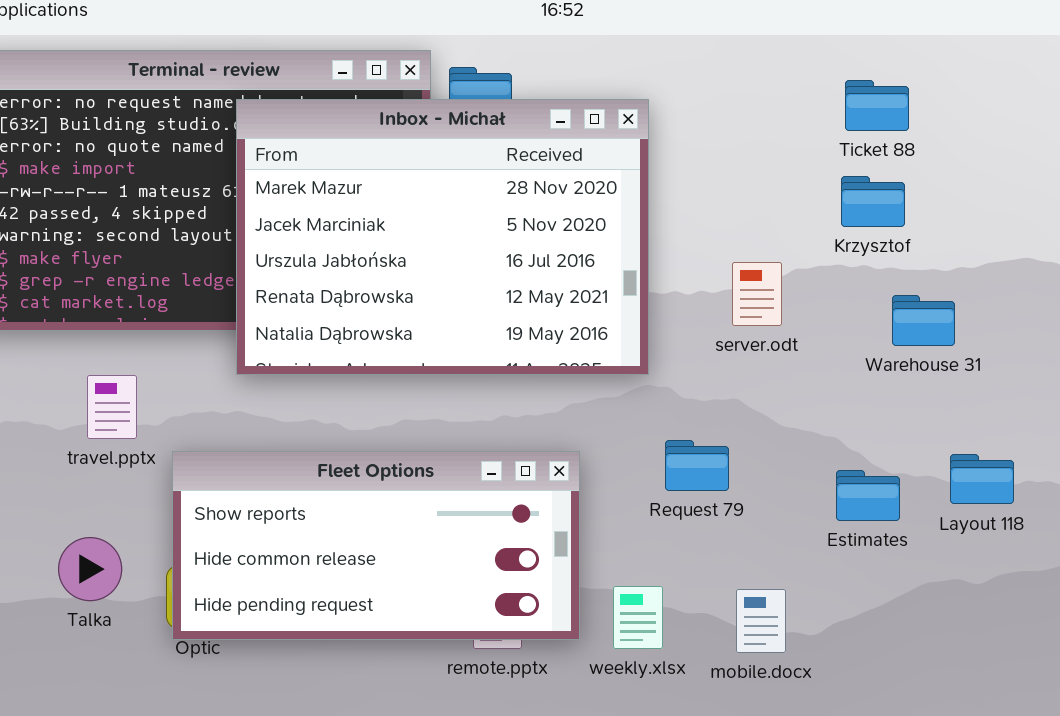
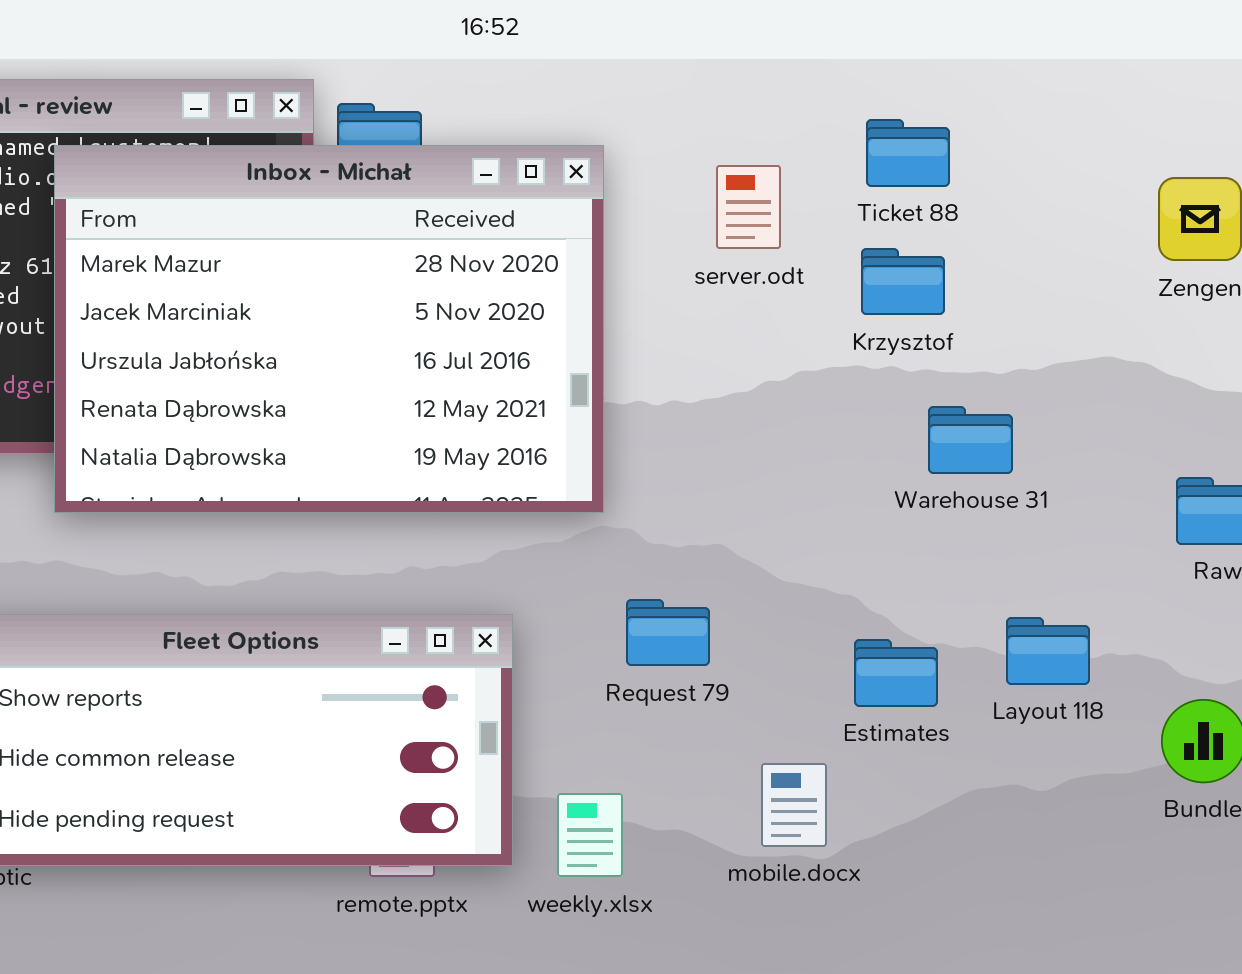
server.odt: [732,262,782,326] -> [716,165,781,249], moved
mobile.docx: [736,589,786,653] -> [761,763,827,847], moved

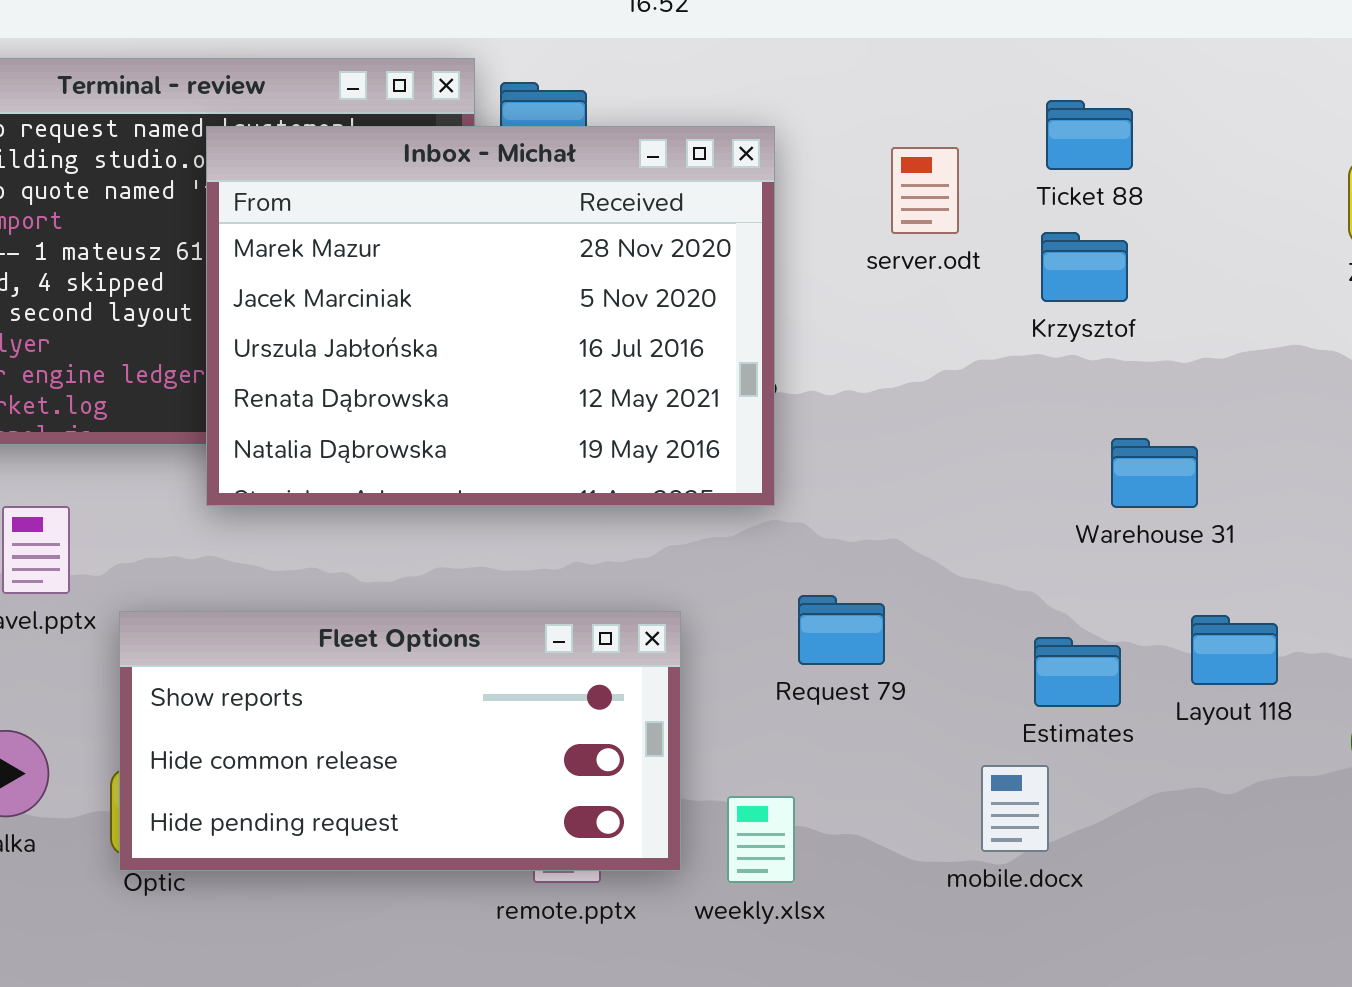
Warehouse 31: [928,406,1013,474] -> [1111,438,1198,508], moved
mobile.docx: [761,763,827,847] -> [981,765,1049,852], moved

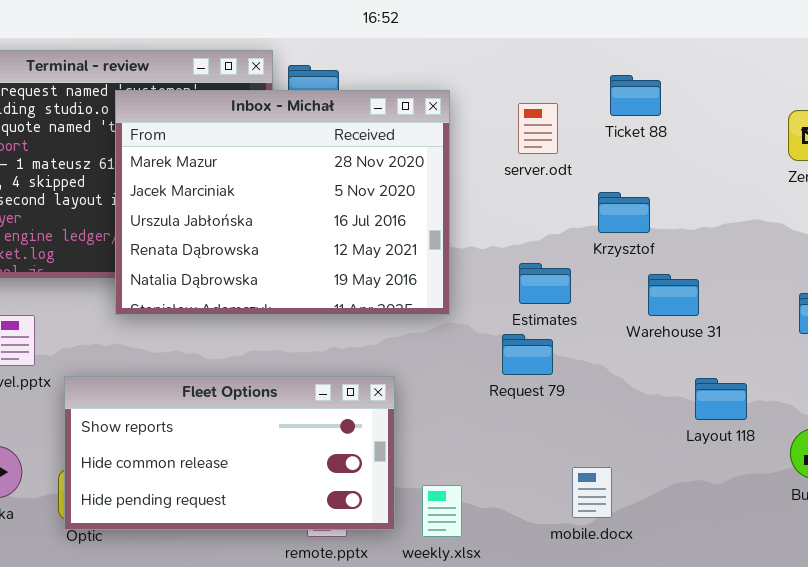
Krzysztof: [1041,232,1128,302] -> [598,192,650,233], moved
Request 79: [798,595,885,665] -> [502,334,553,375], moved
Estimates: [1034,637,1121,707] -> [519,263,571,304], moved

